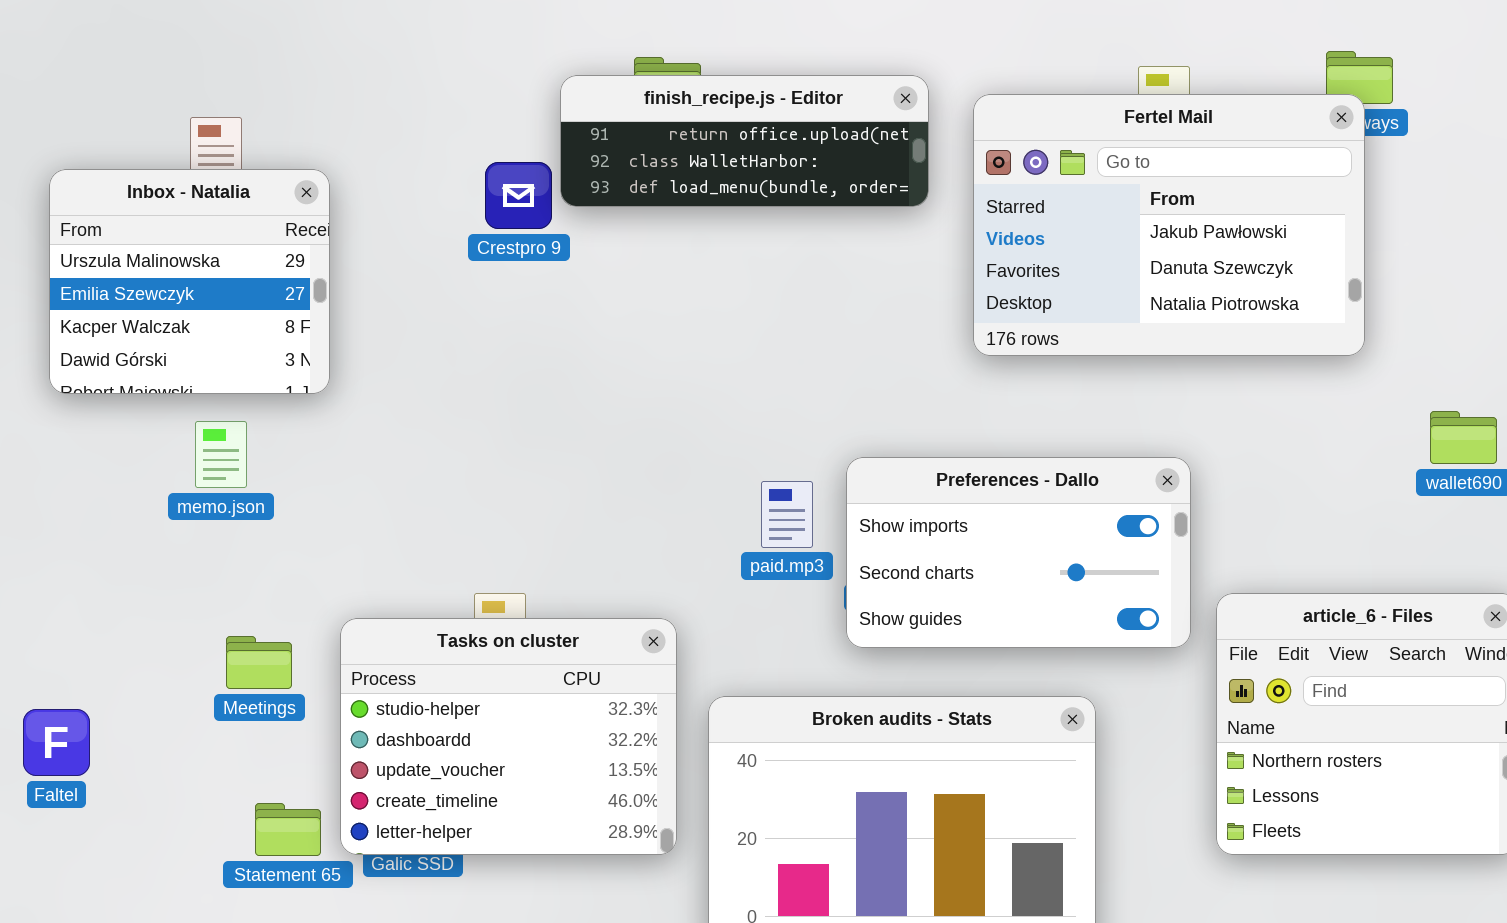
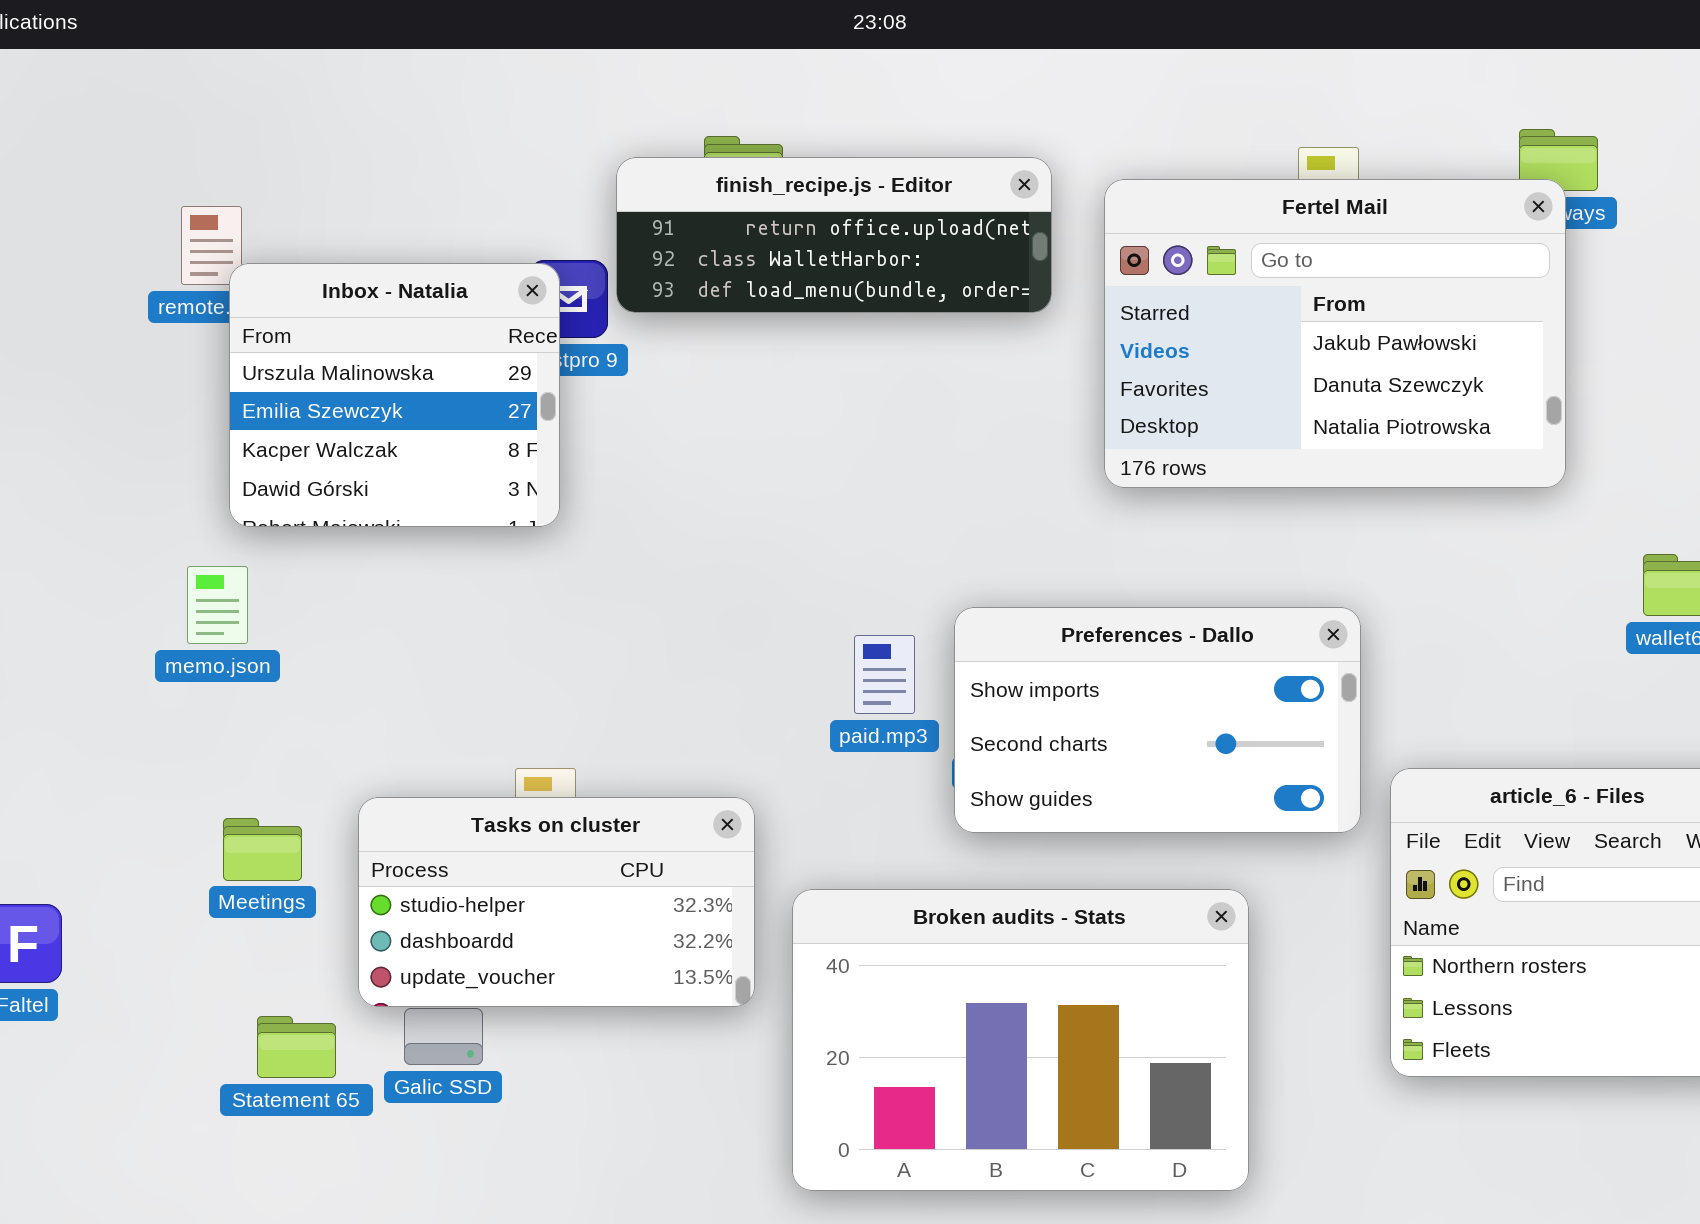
Inbox - Natalia: [49,169,330,394] -> [229,263,560,527], moved
Tasks on cluster: [340,618,677,855] -> [358,797,755,1007], resized

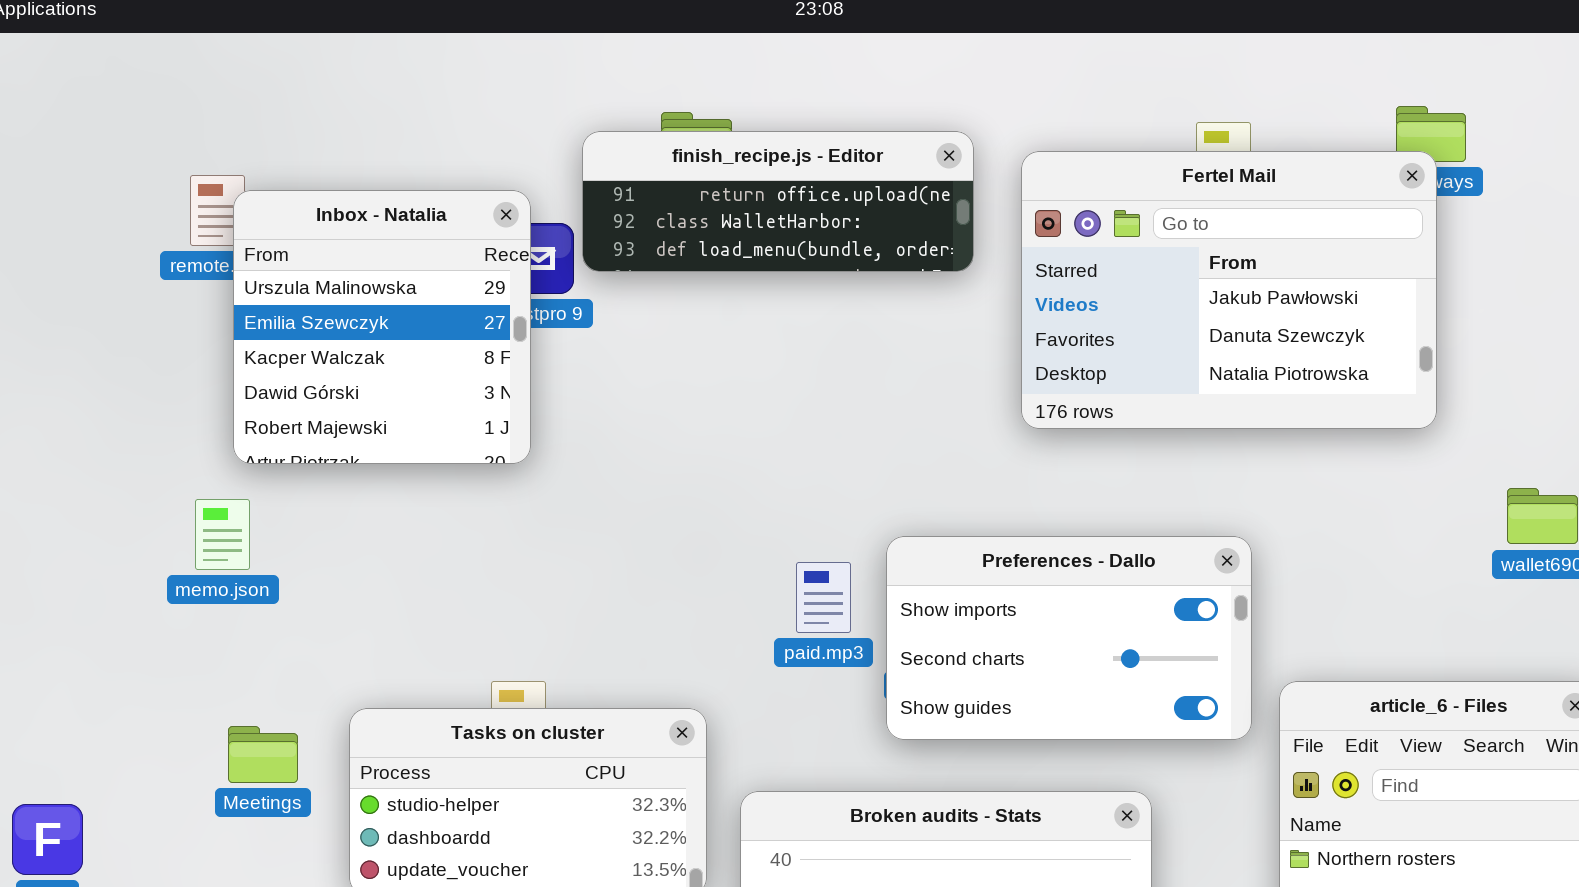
Inbox - Natalia: [229,263,560,527] -> [233,190,531,464], resized

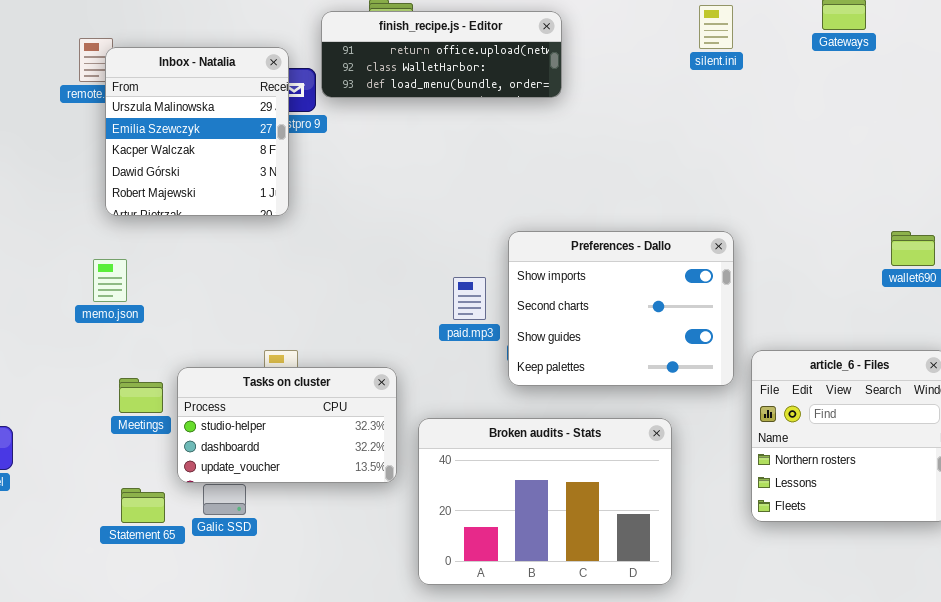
Fertel Mail: [1021,151,1437,429] -> none, closed
memo.json: [195,499,250,570] -> [93,259,127,302], moved
Preferences - Dallo: [886,536,1252,740] -> [508,231,734,386], resized
Meetings: [228,726,298,783] -> [119,378,163,413], moved

